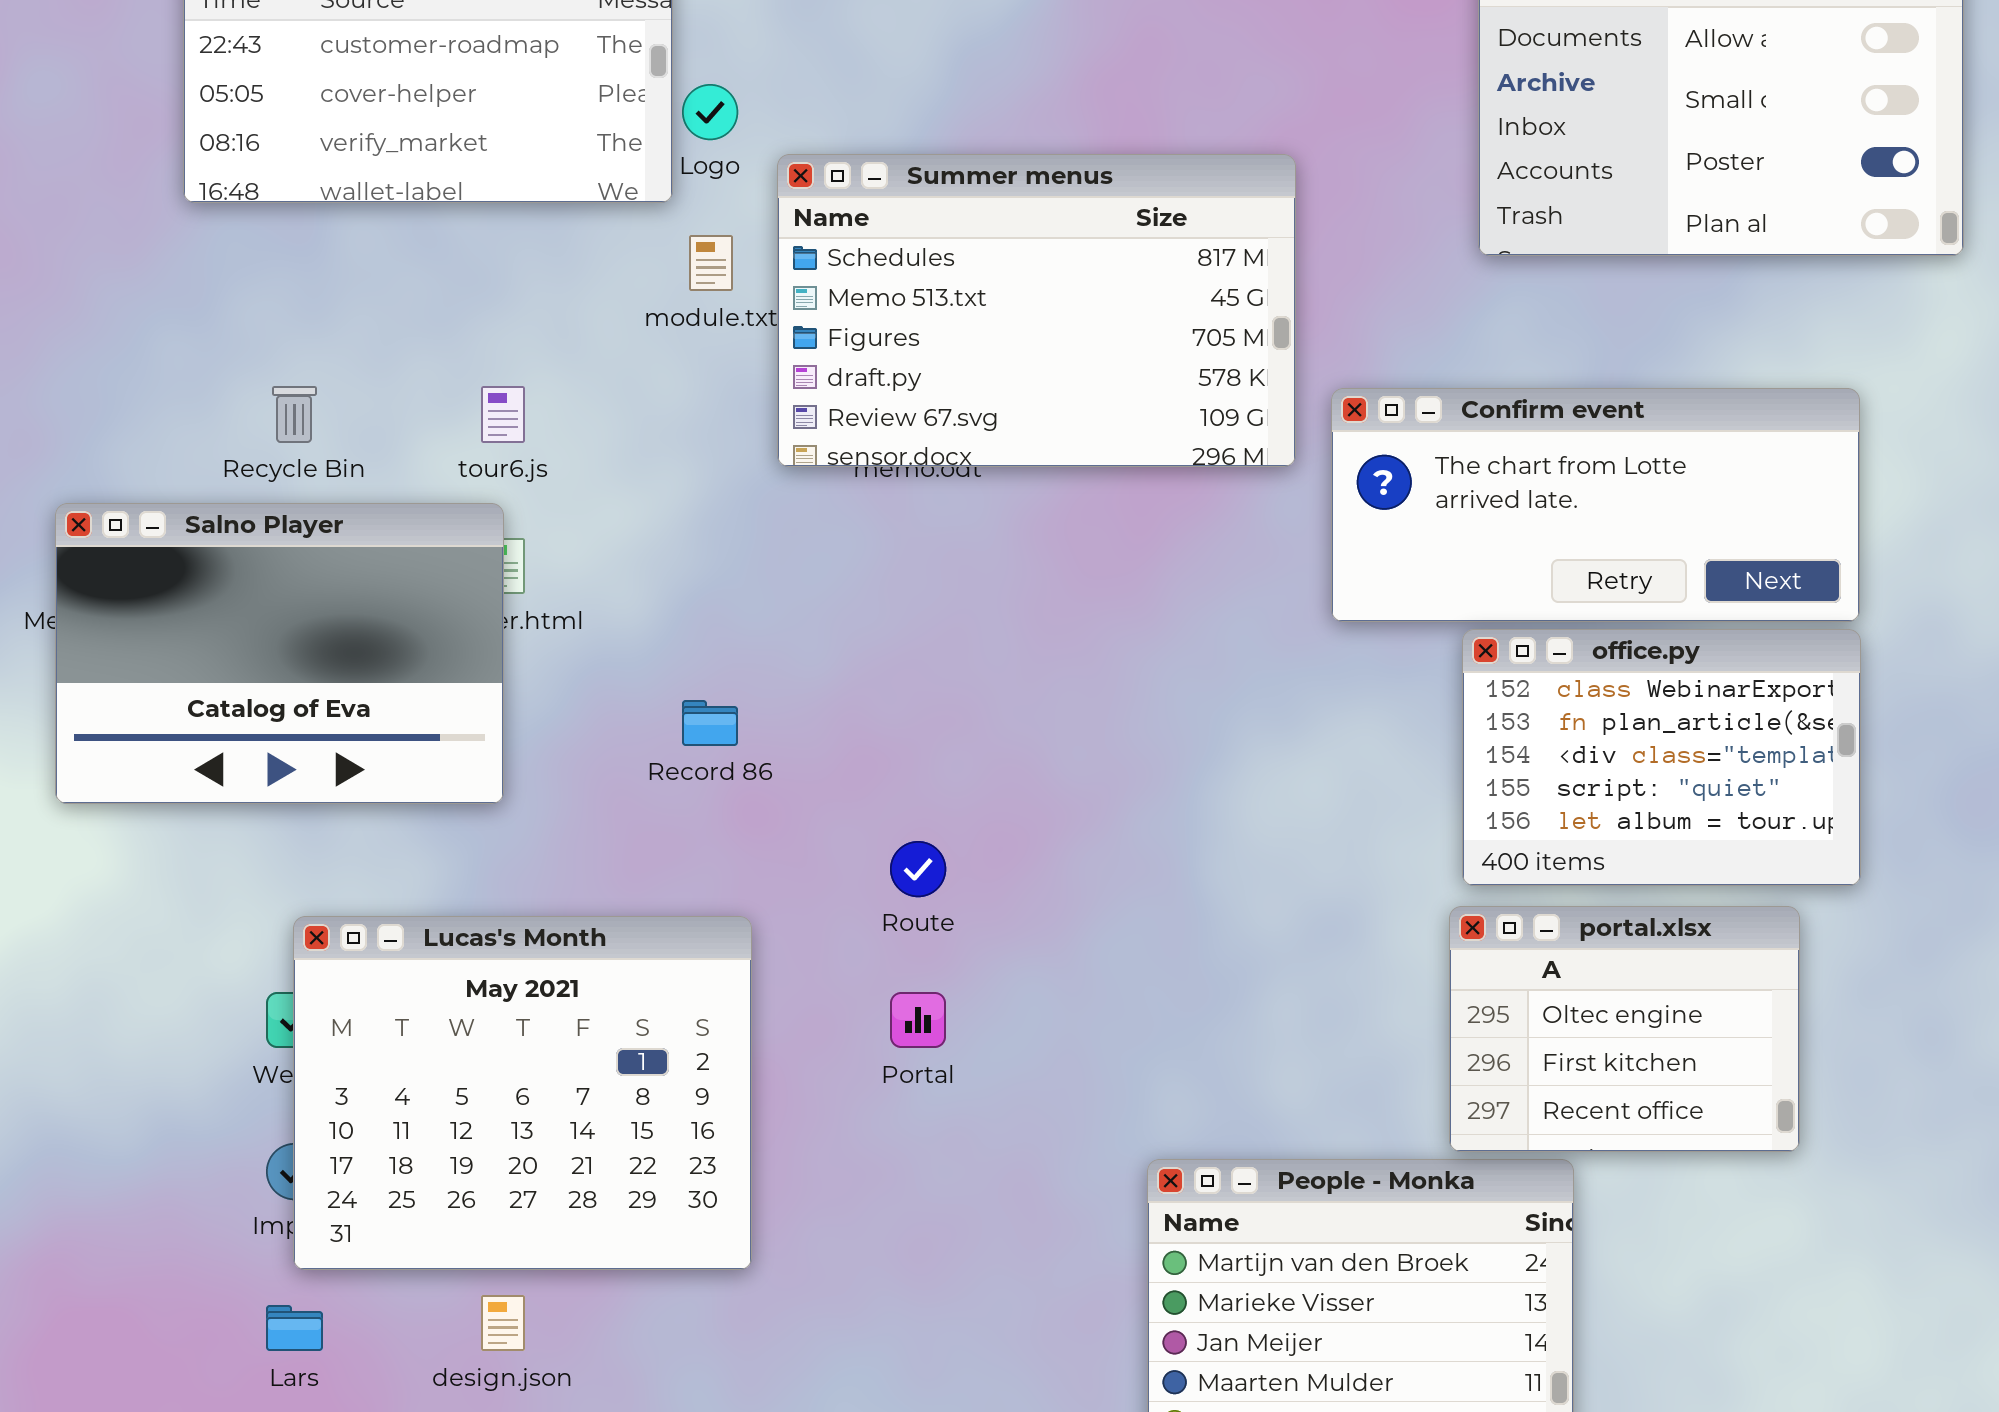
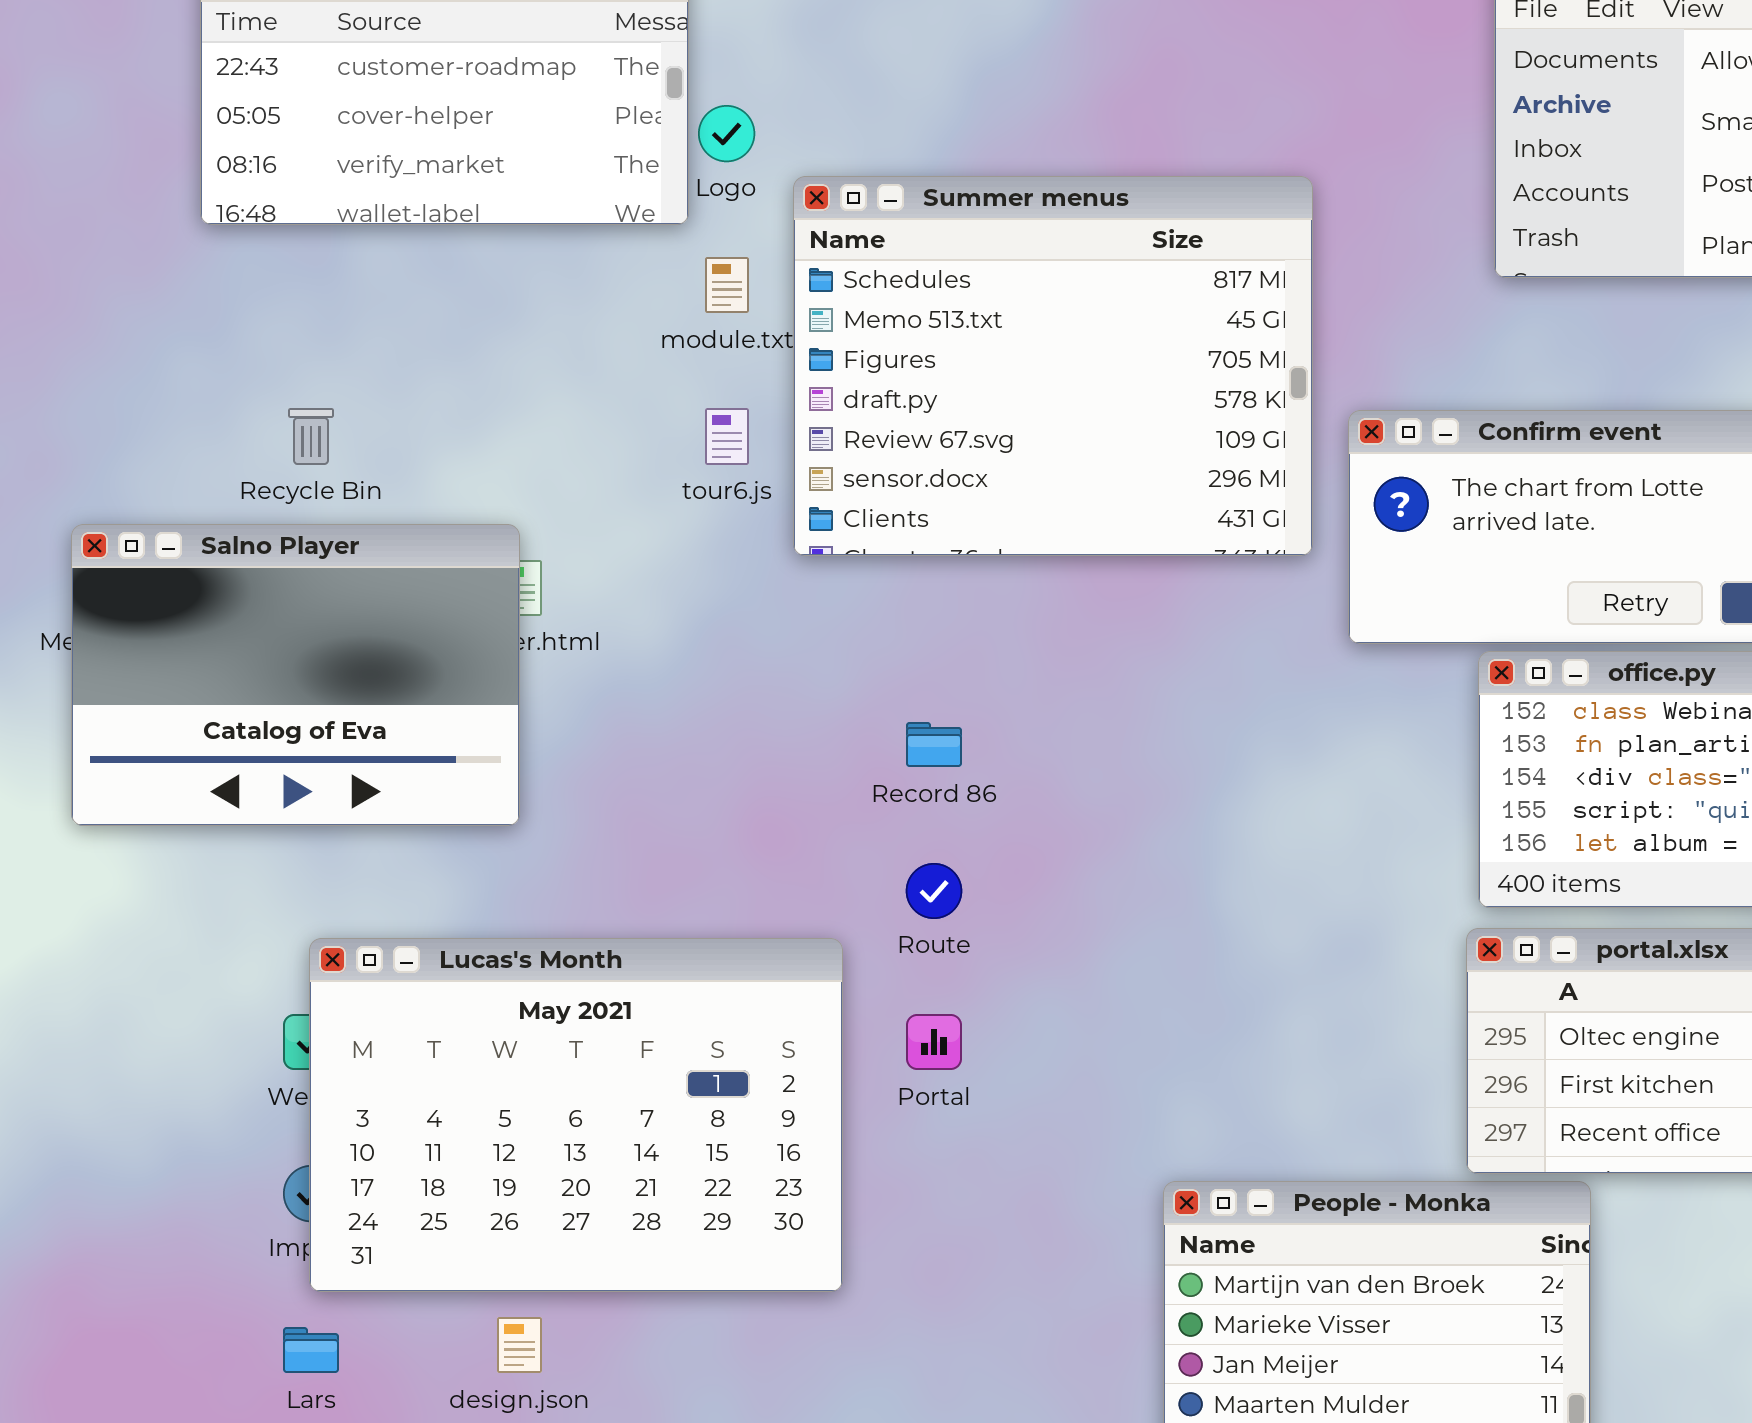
Summer menus: [777,154,1296,467] -> [793,176,1313,556], resized
tour6.js: [481,386,525,443] -> [705,408,749,465], moved
Record 86: [682,700,738,746] -> [906,722,962,767], moved
Lucas's Month: [293,916,752,1270] -> [309,938,843,1292], resized

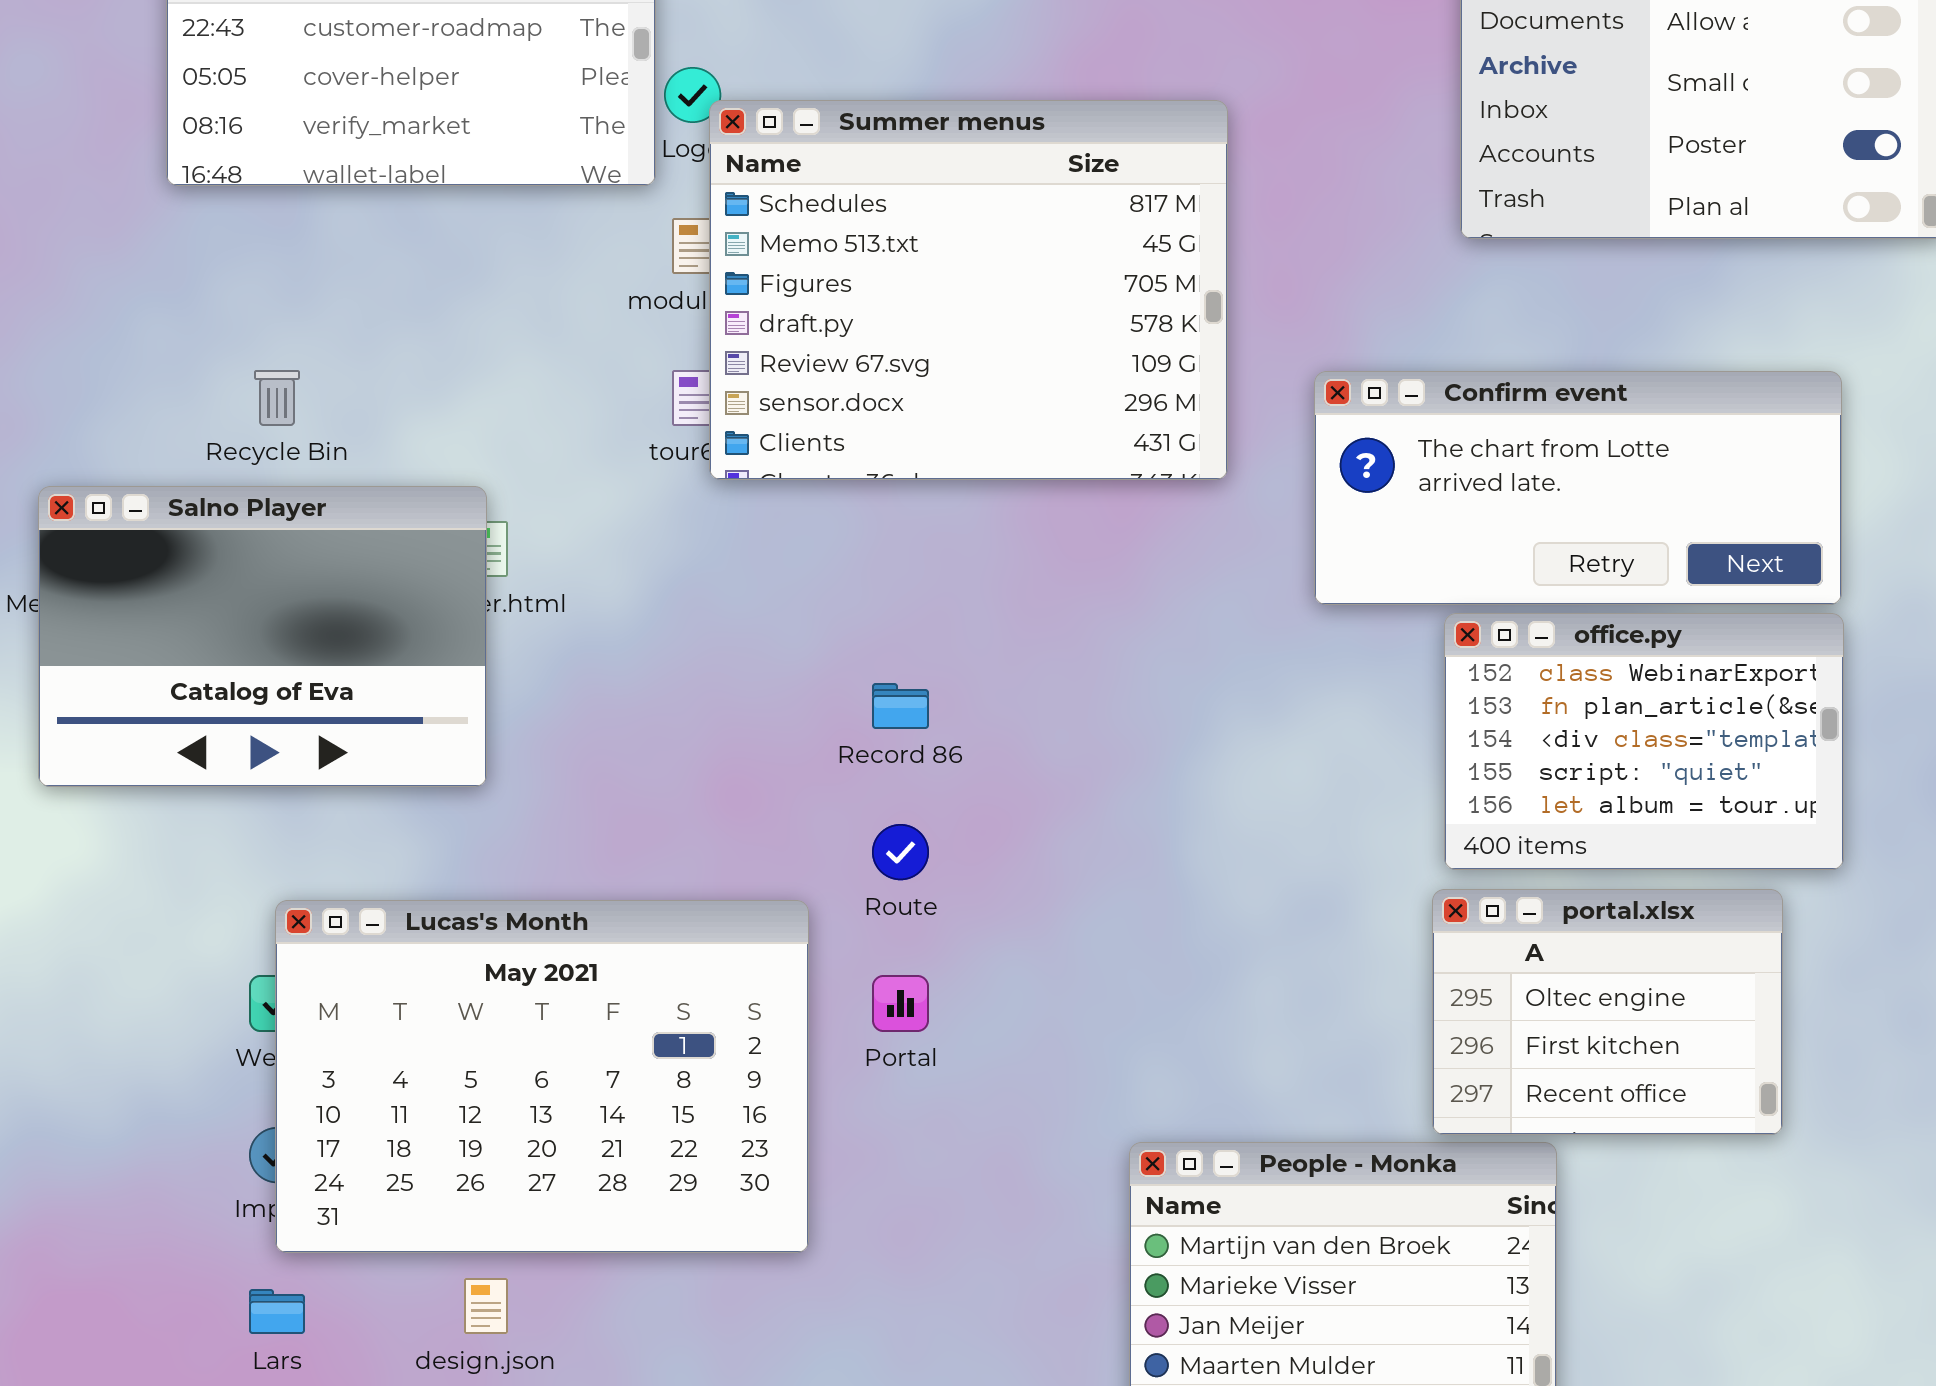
Summer menus: [793,176,1313,556] -> [709,100,1228,480], moved

